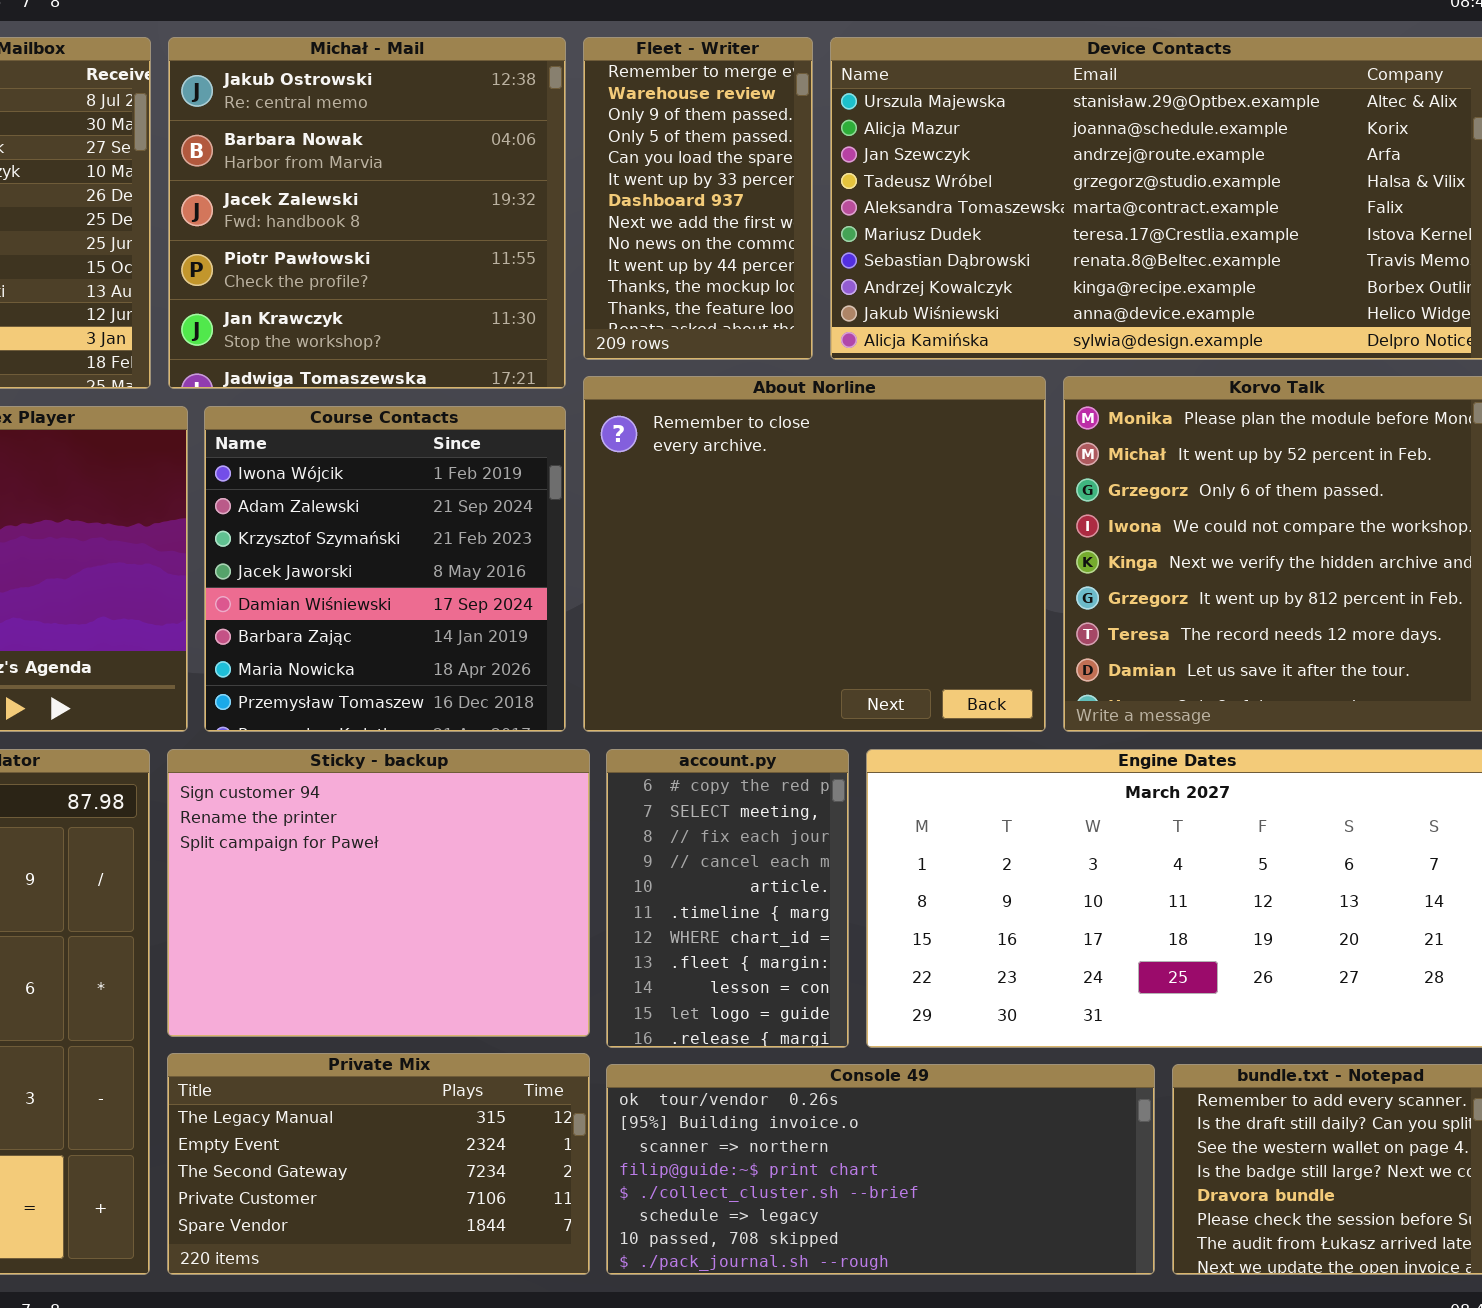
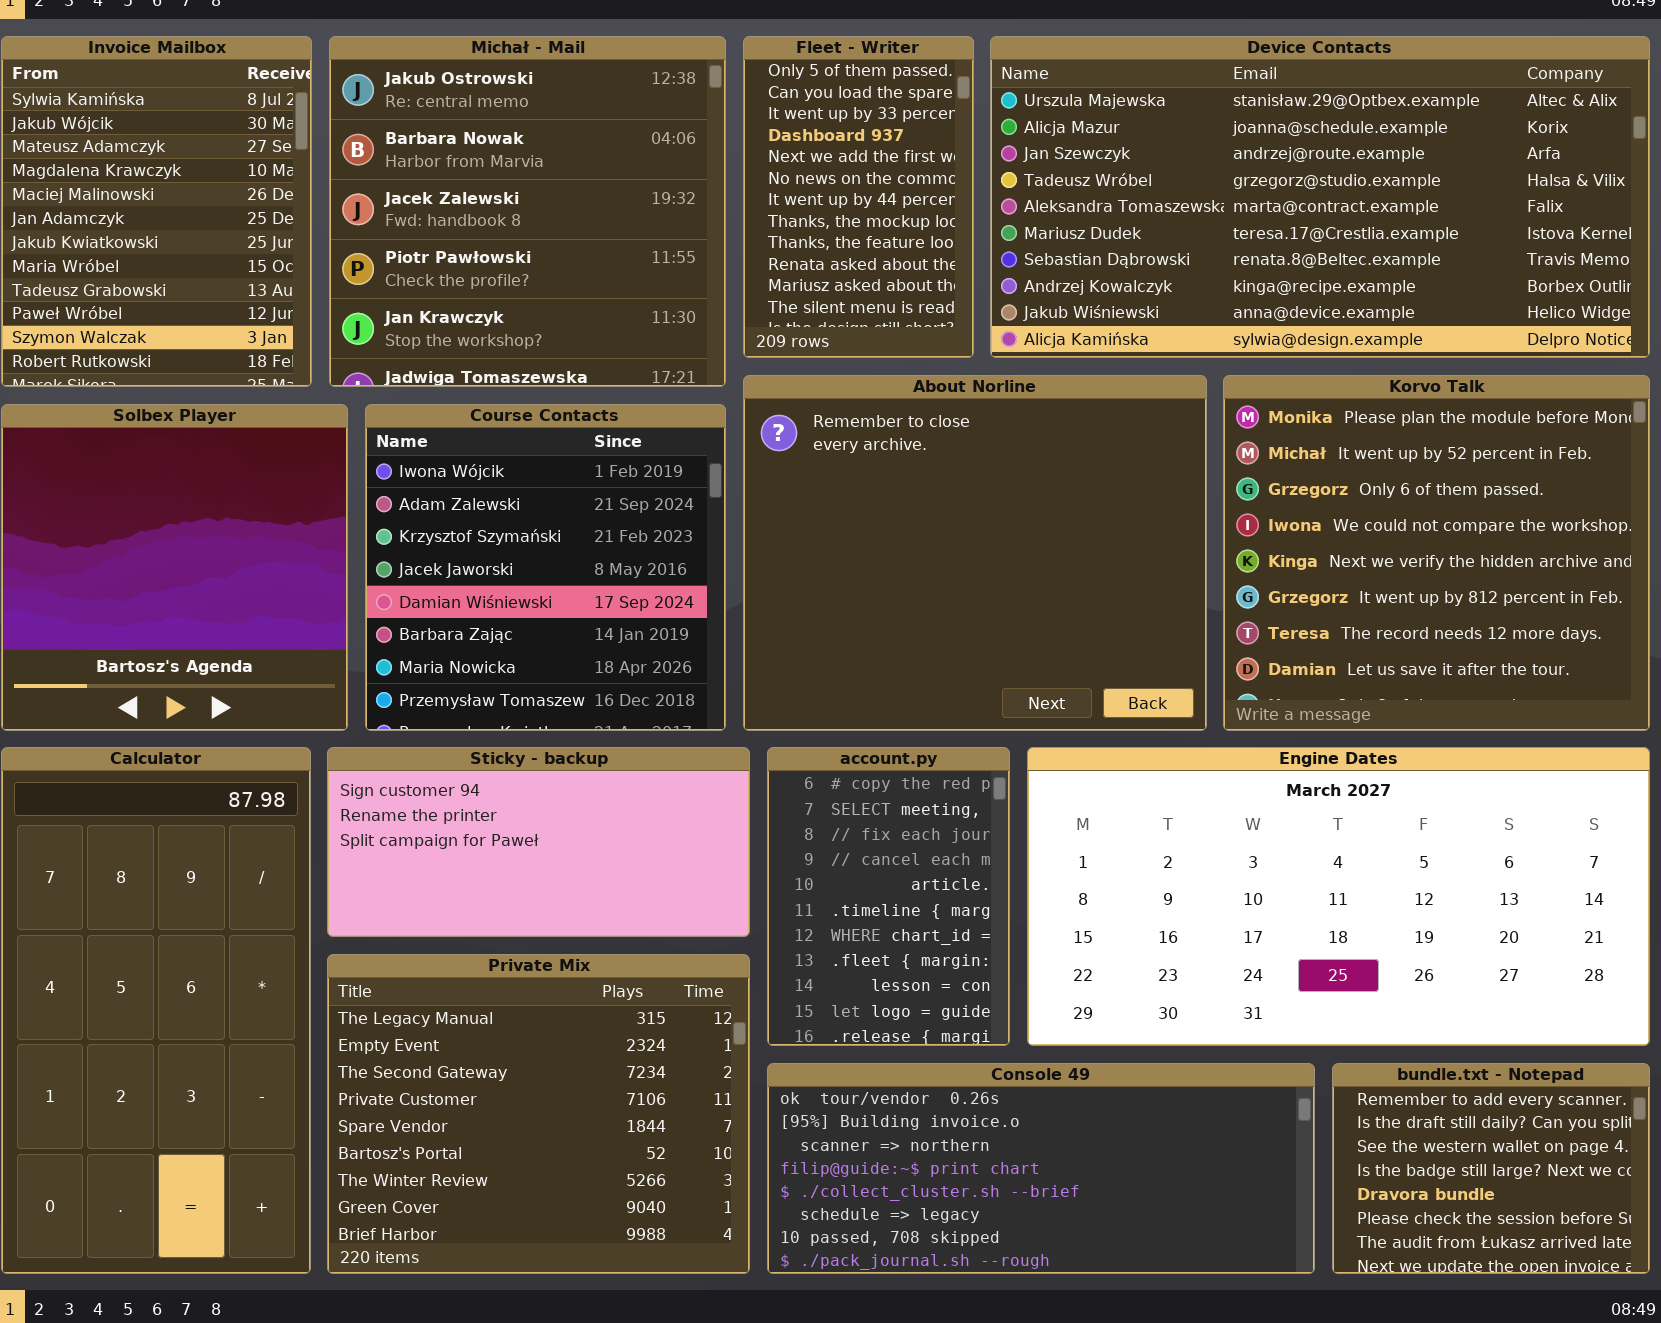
Fleet - Writer: [583,37,813,360] -> [743,36,974,358], scrolled down 3 rows
Sticky - backup: [167,749,590,1037] -> [327,747,750,937], resized
Private Mix: [167,1053,590,1275] -> [327,954,750,1274], resized

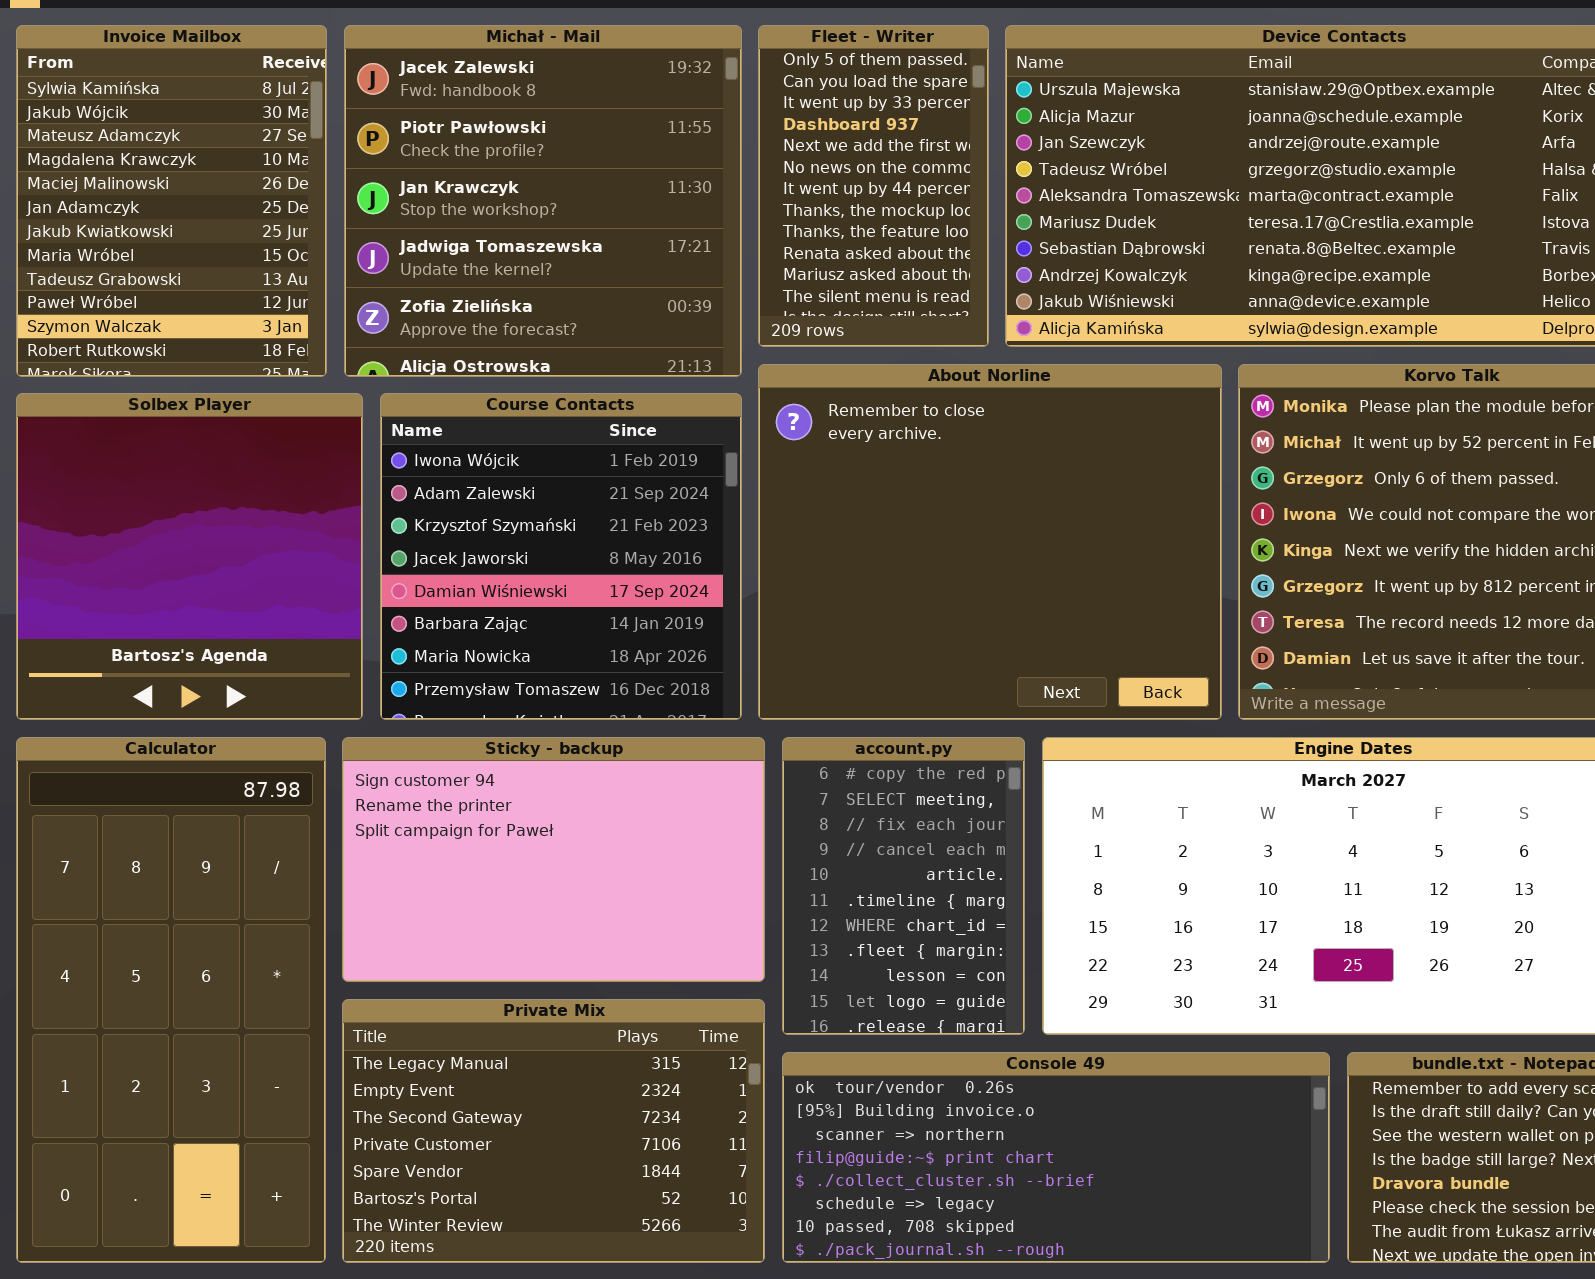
Michał - Mail: [329,36,726,387] -> [344,25,742,377], scrolled down 2 rows
Sticky - backup: [327,747,750,937] -> [342,737,765,982], resized
Private Mix: [327,954,750,1274] -> [342,999,765,1263], resized

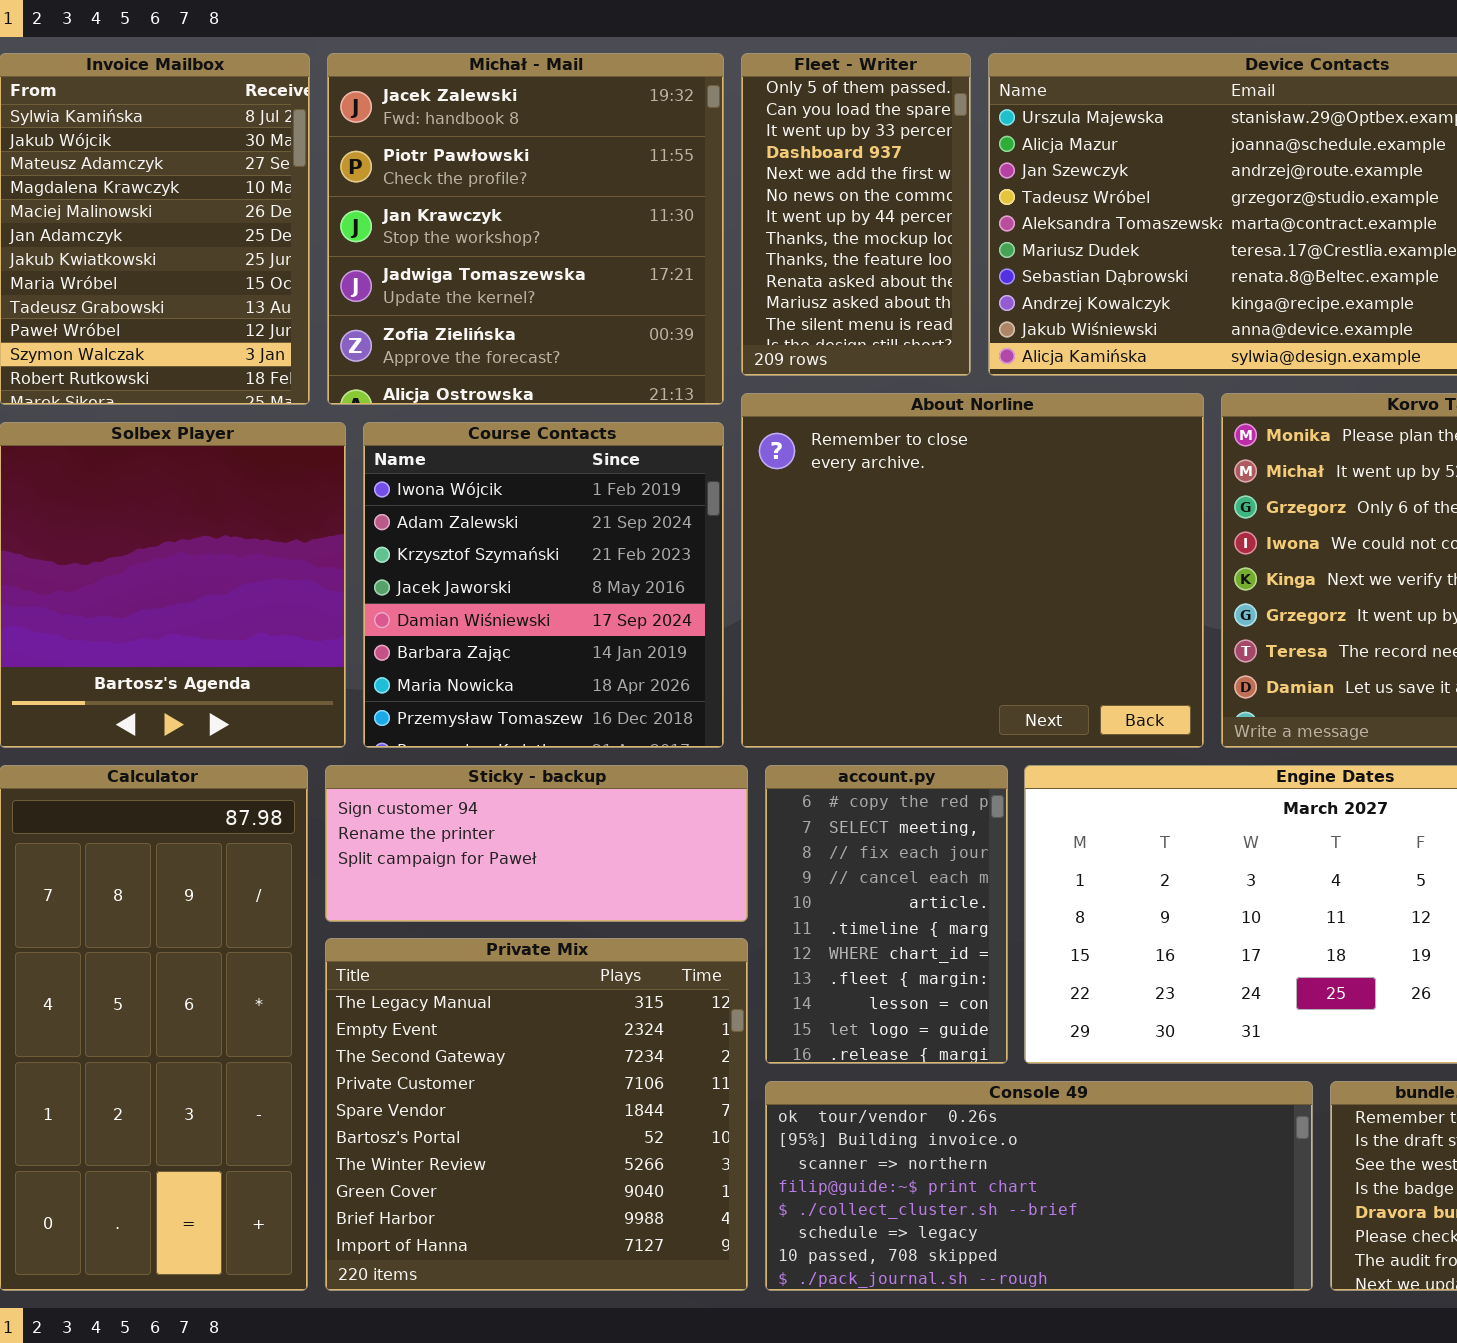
Sticky - backup: [342,737,765,982] -> [325,765,748,922], resized
Private Mix: [342,999,765,1263] -> [325,938,748,1291], resized

